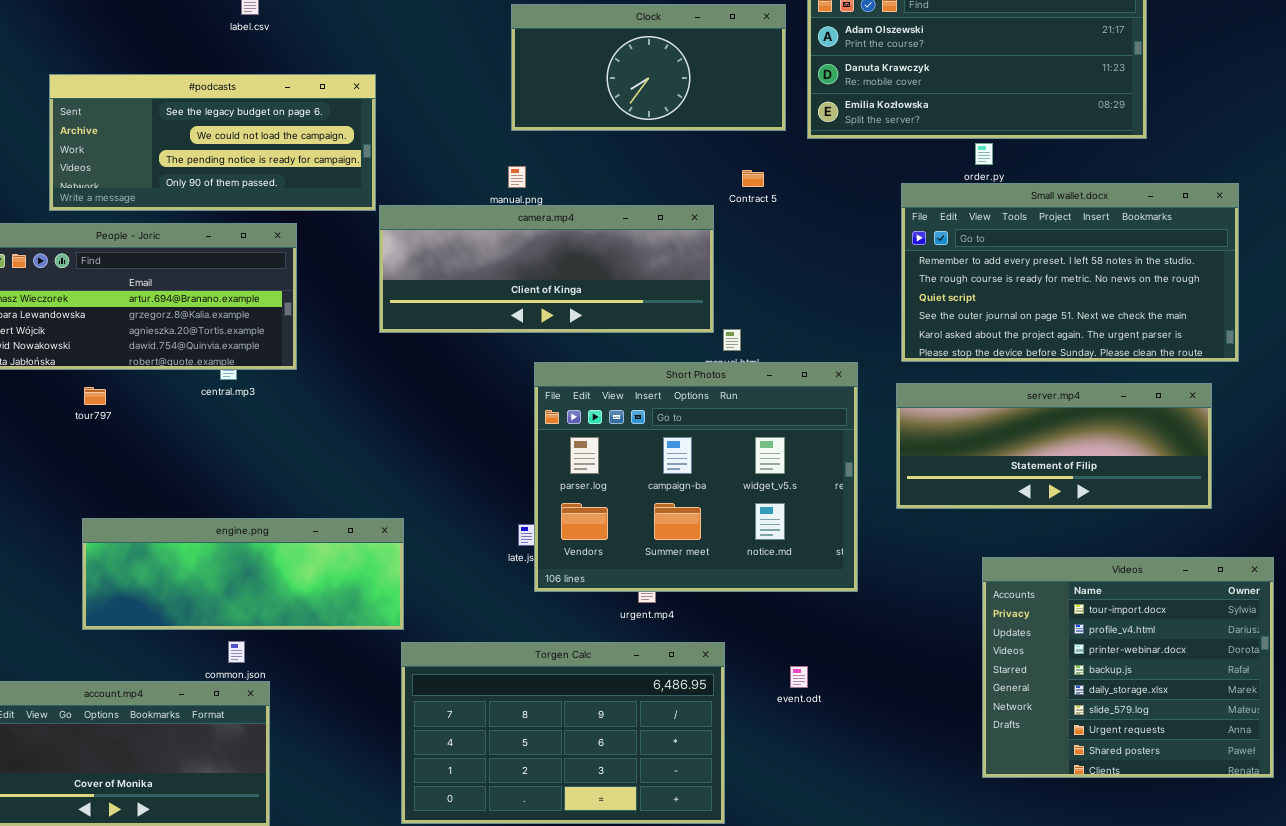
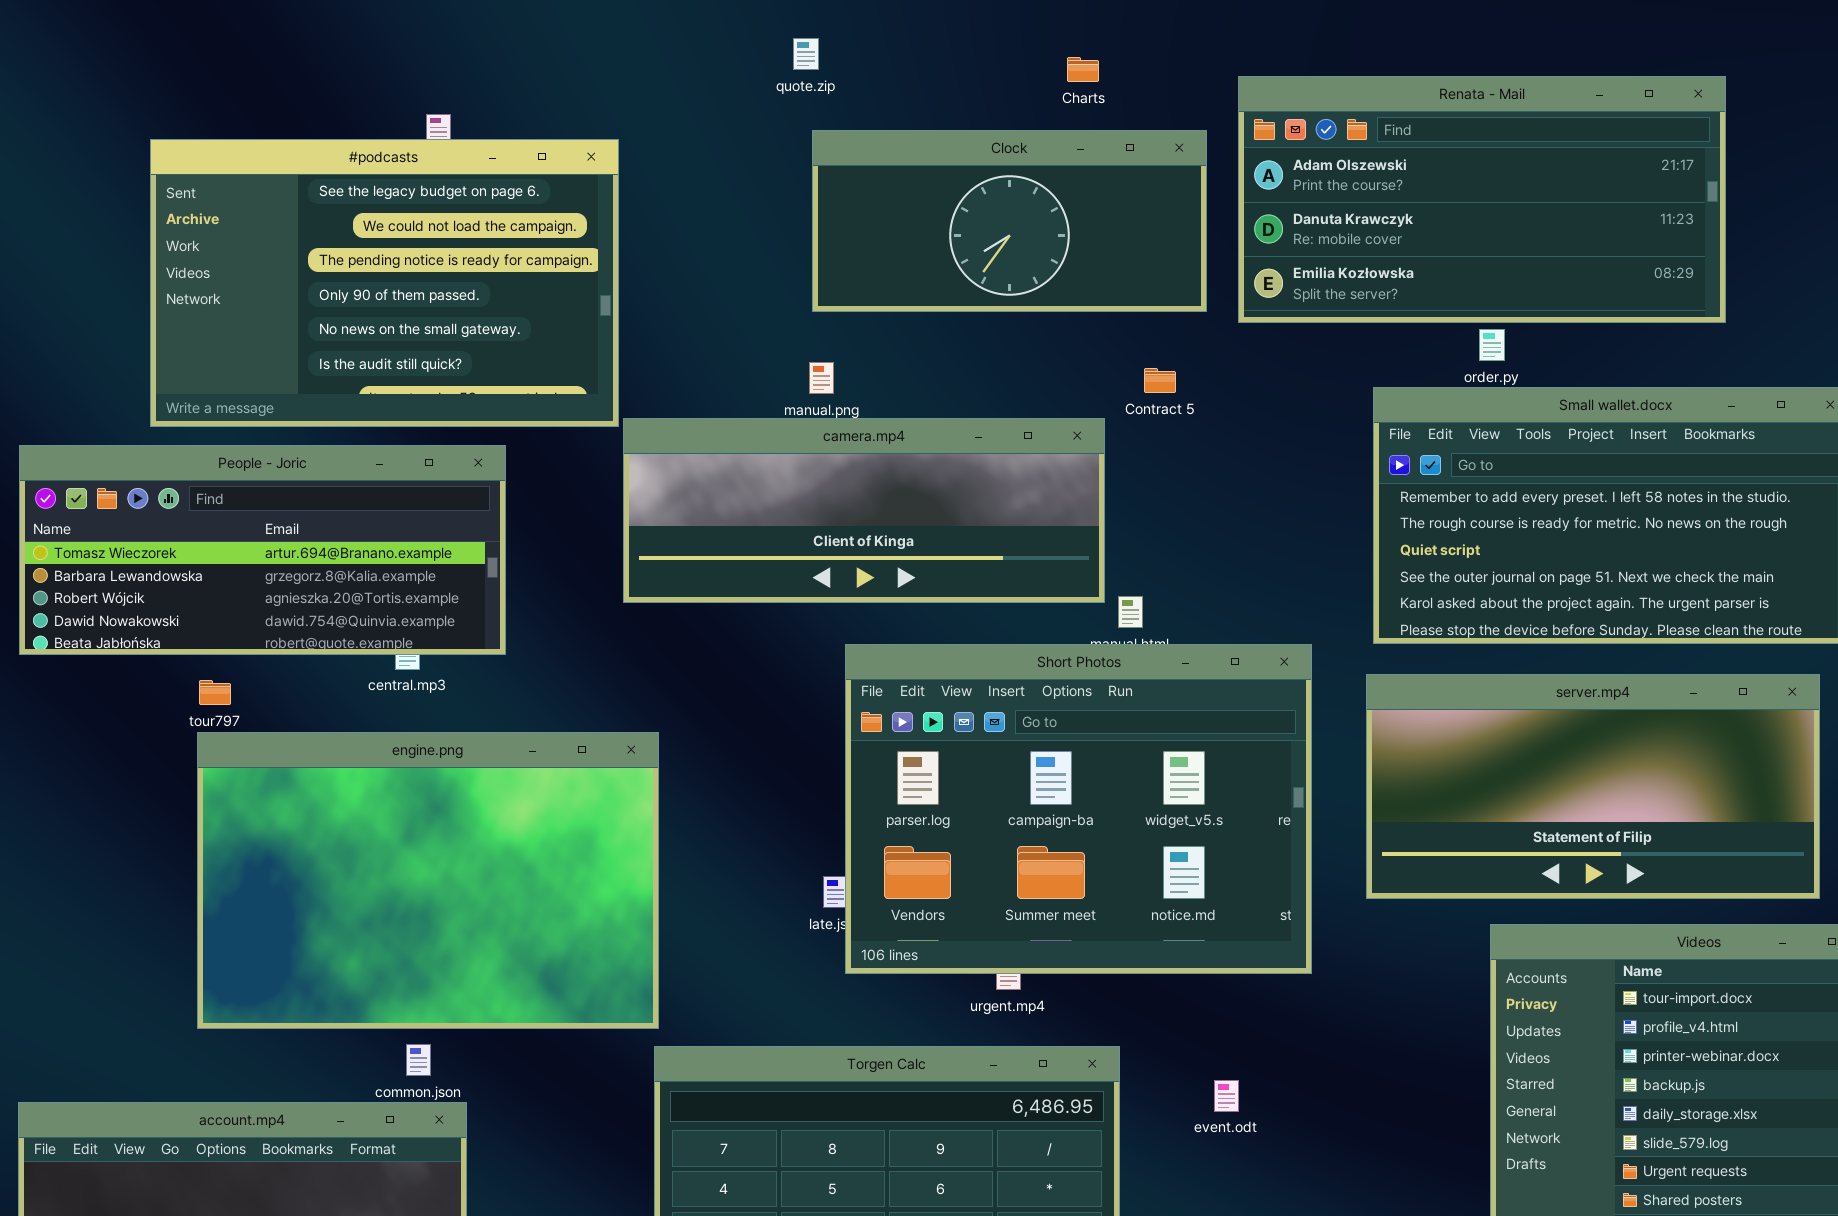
#podcasts: [49,74,376,211] -> [150,139,619,427], resized
server.mp4: [896,383,1212,509] -> [1366,674,1820,899], resized
engine.png: [82,518,404,630] -> [197,732,659,1029], resized

